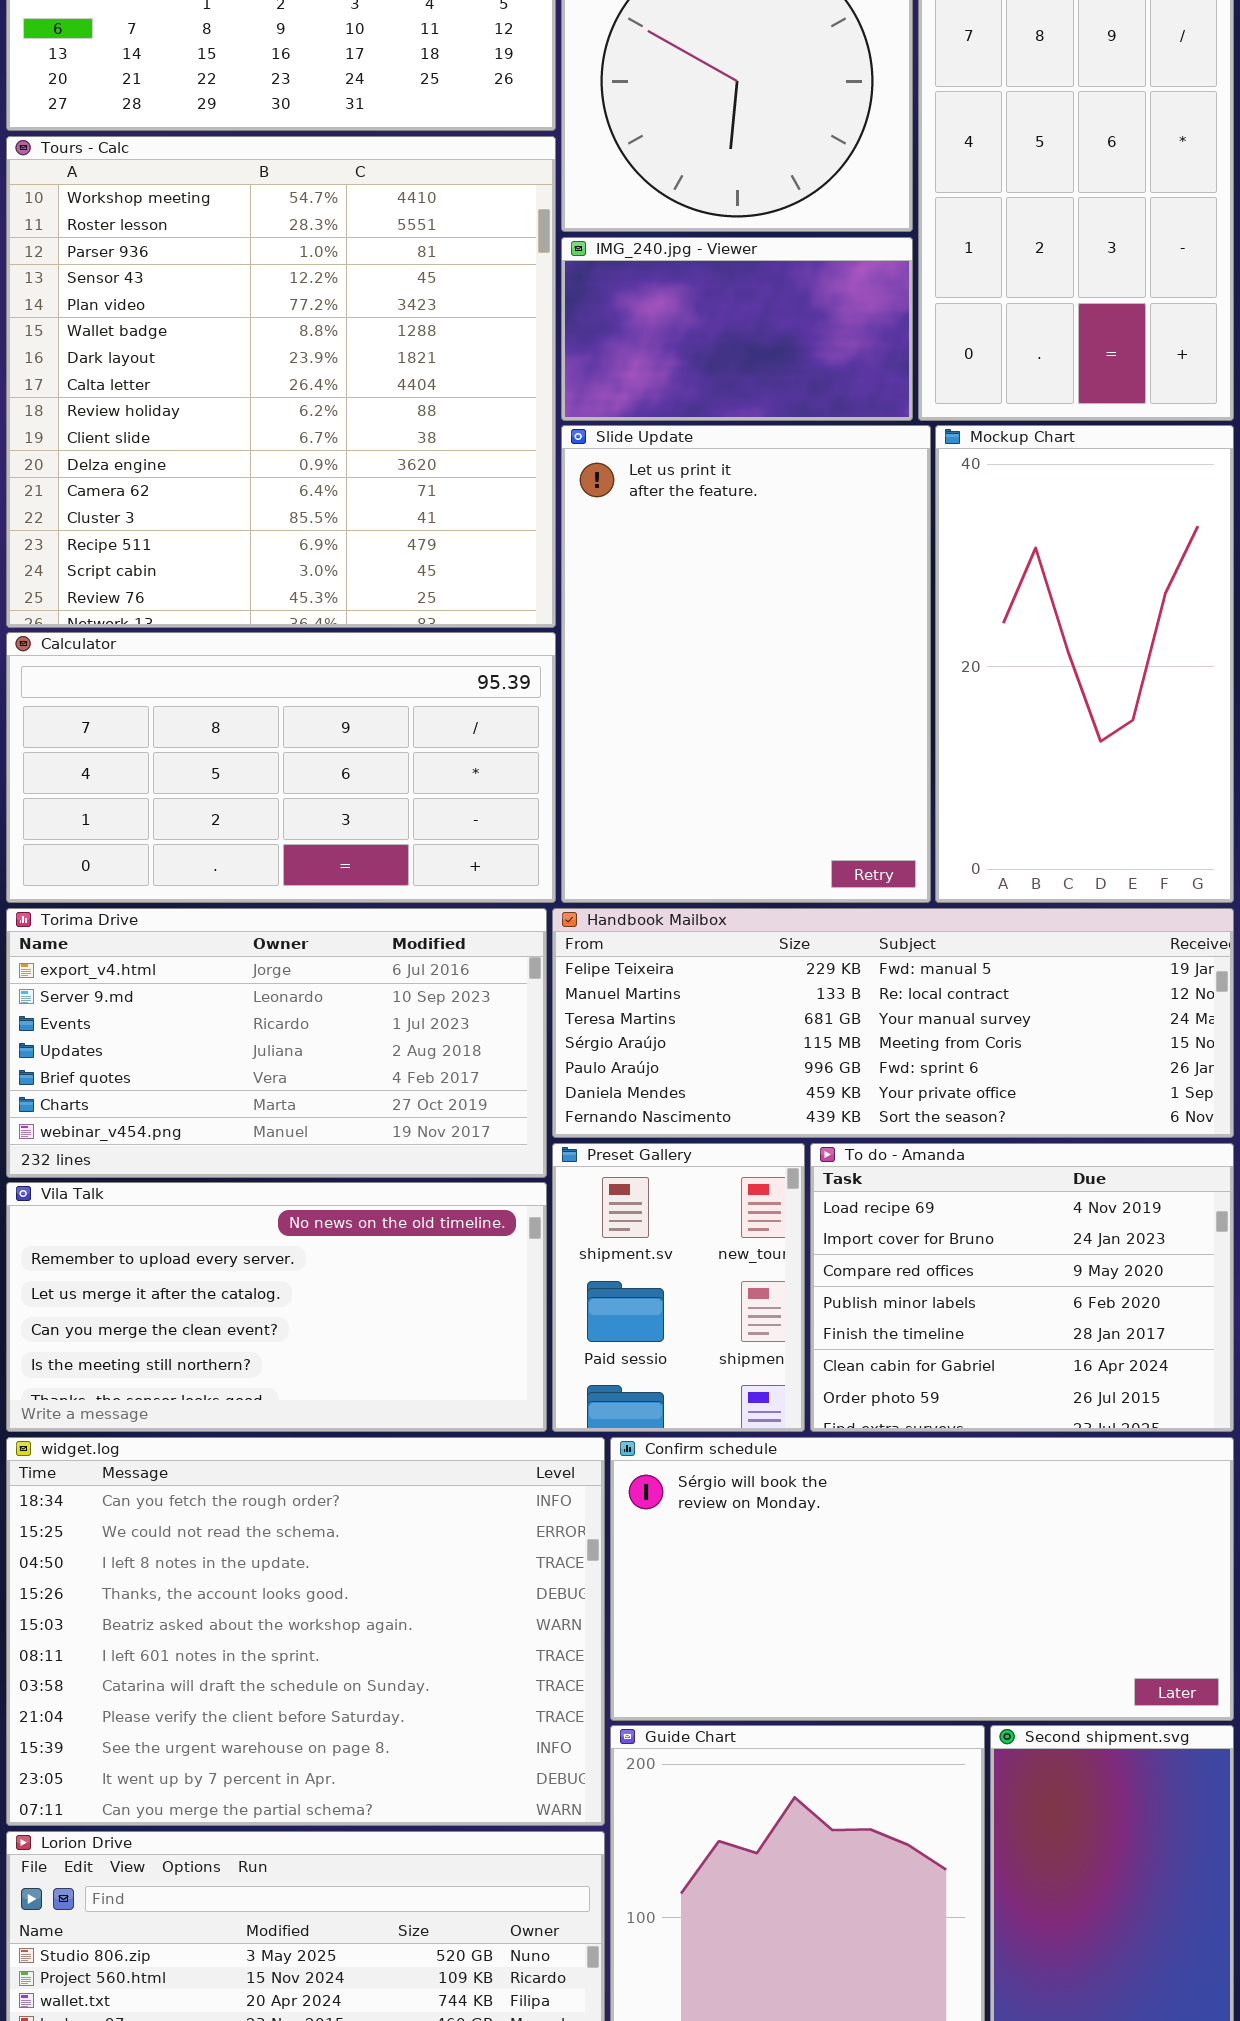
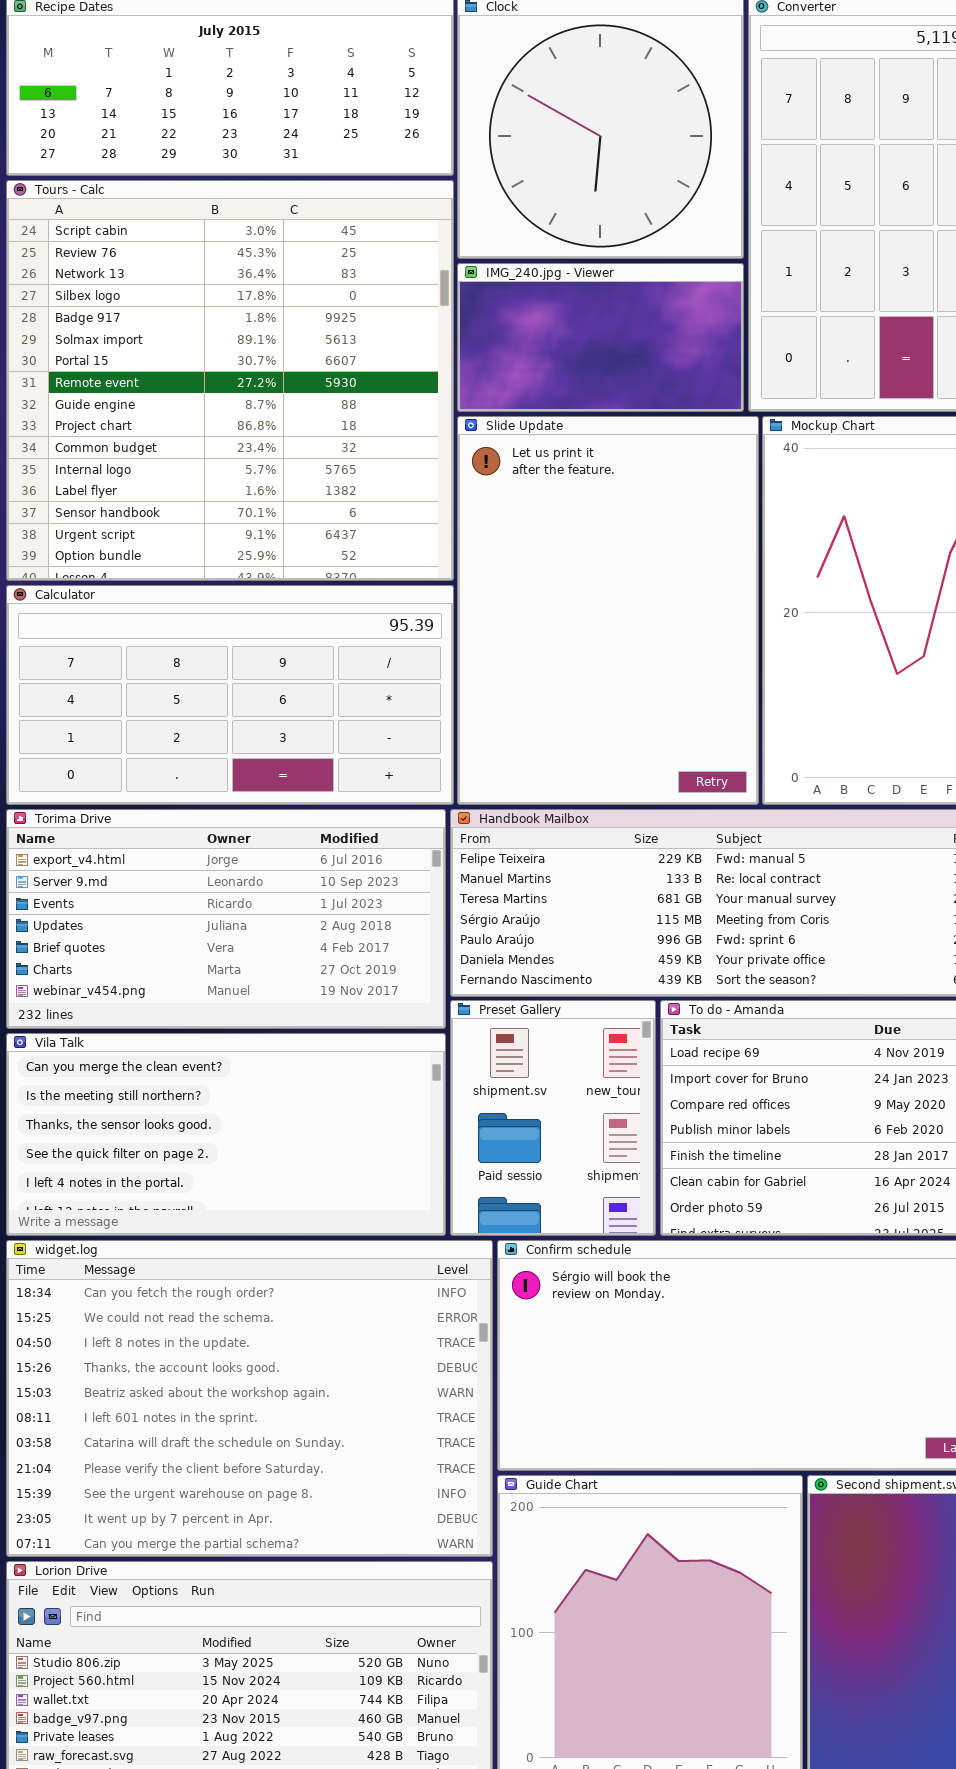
Tours - Calc: [6,136,556,628] -> [6,180,454,581], scrolled down 14 rows
Vila Talk: [6,1182,547,1432] -> [6,1033,446,1236], scrolled down 3 rows

